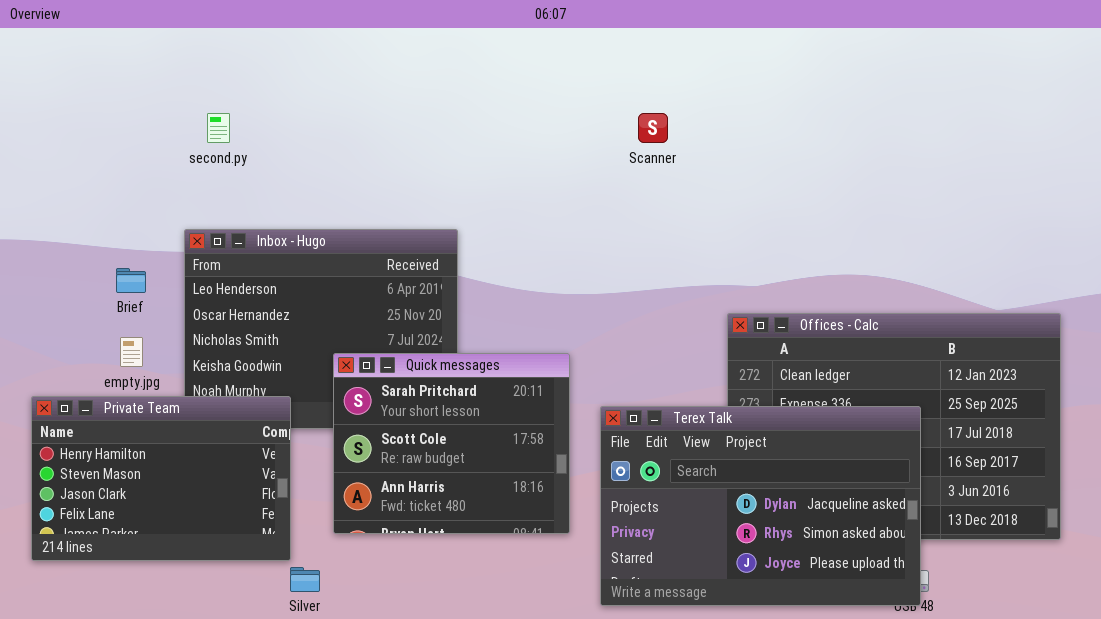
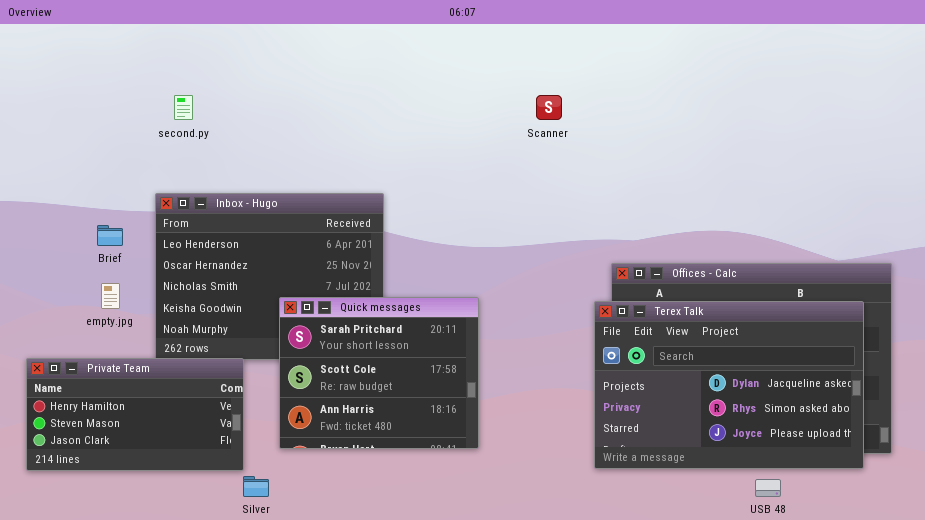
Private Team: [31,396,291,561] -> [26,358,244,471], resized
Terex Talk: [600,406,921,606] -> [594,301,864,469], moved

